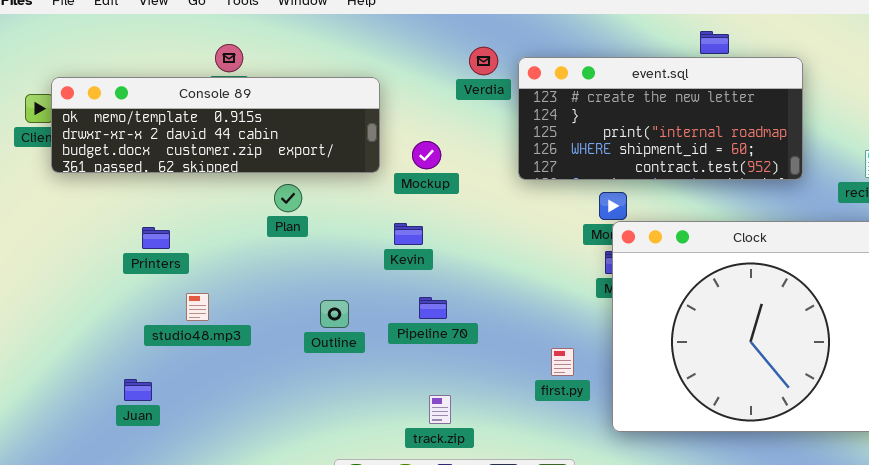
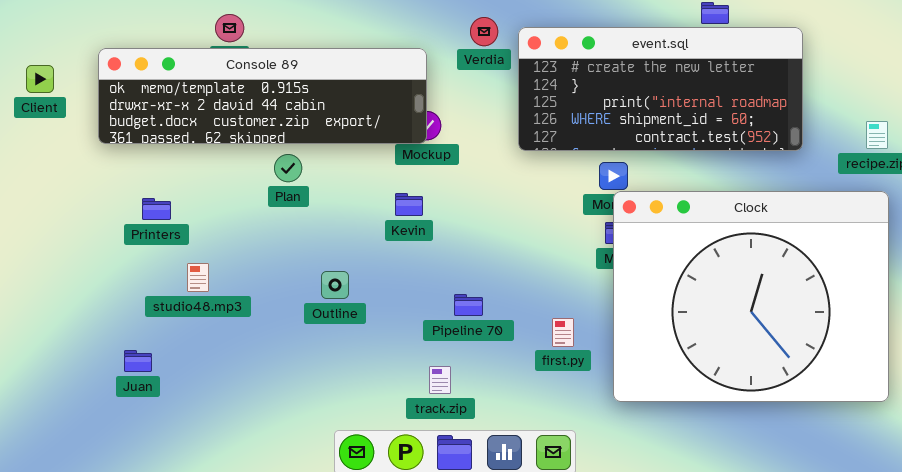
Console 89: [51,77,380,173] -> [98,48,427,144], moved
Pipeline 70: [419,297,447,319] -> [454,294,483,316], moved

